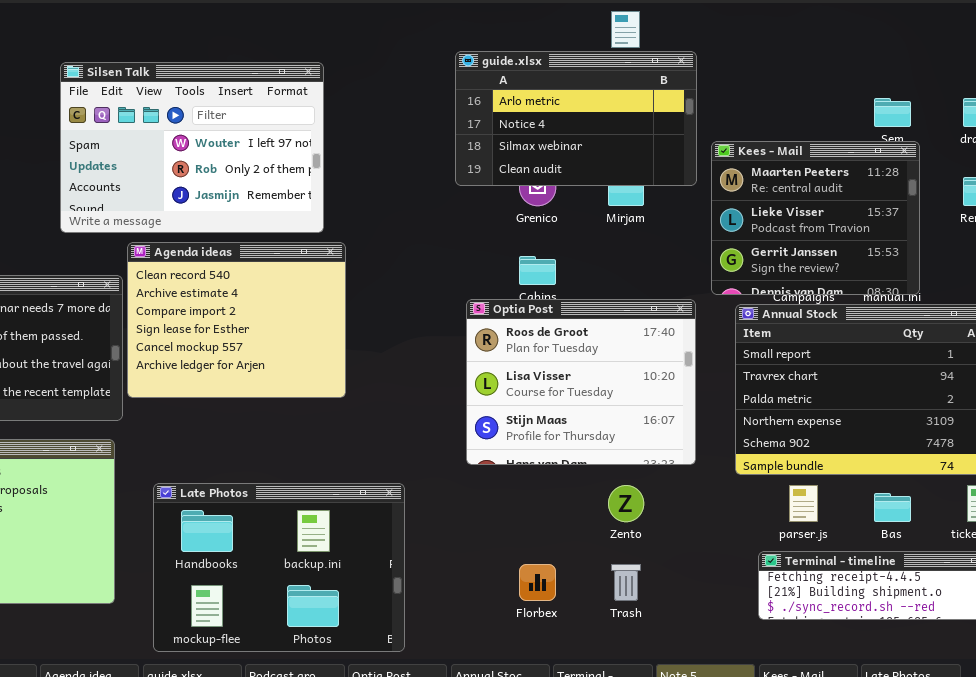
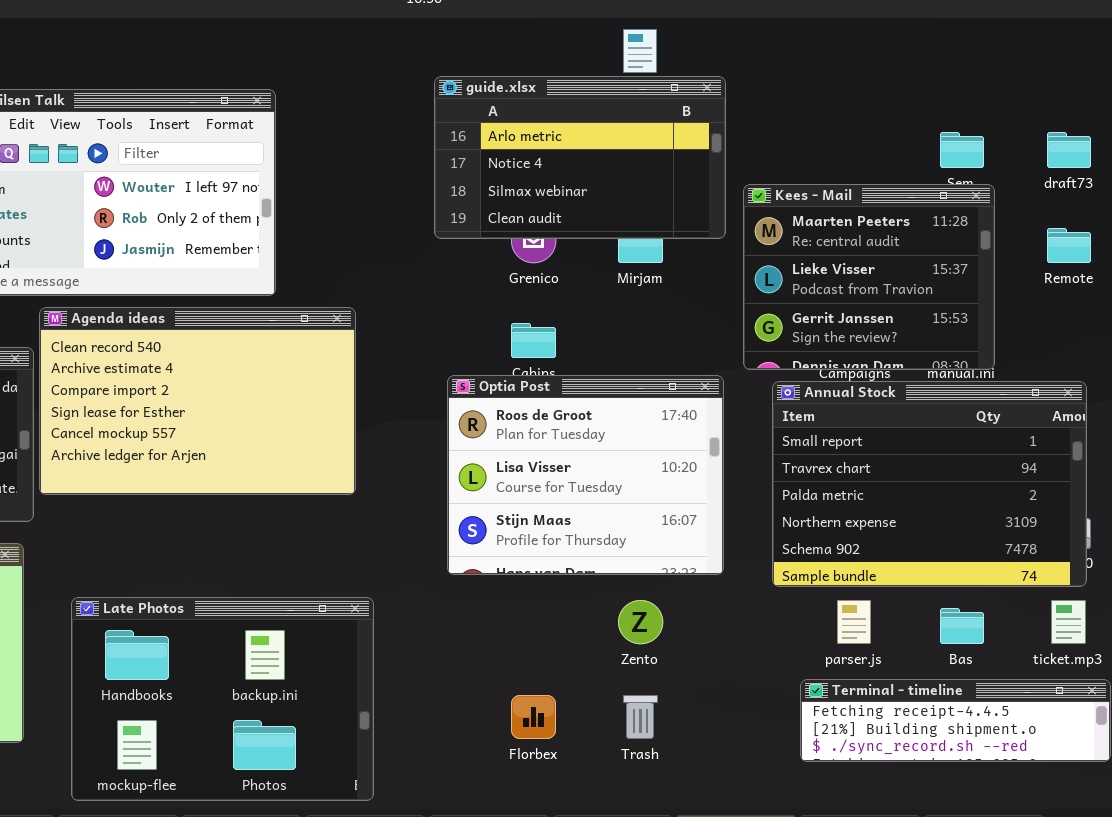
Agenda ideas: [127,242,346,398] -> [39,307,356,495], resized

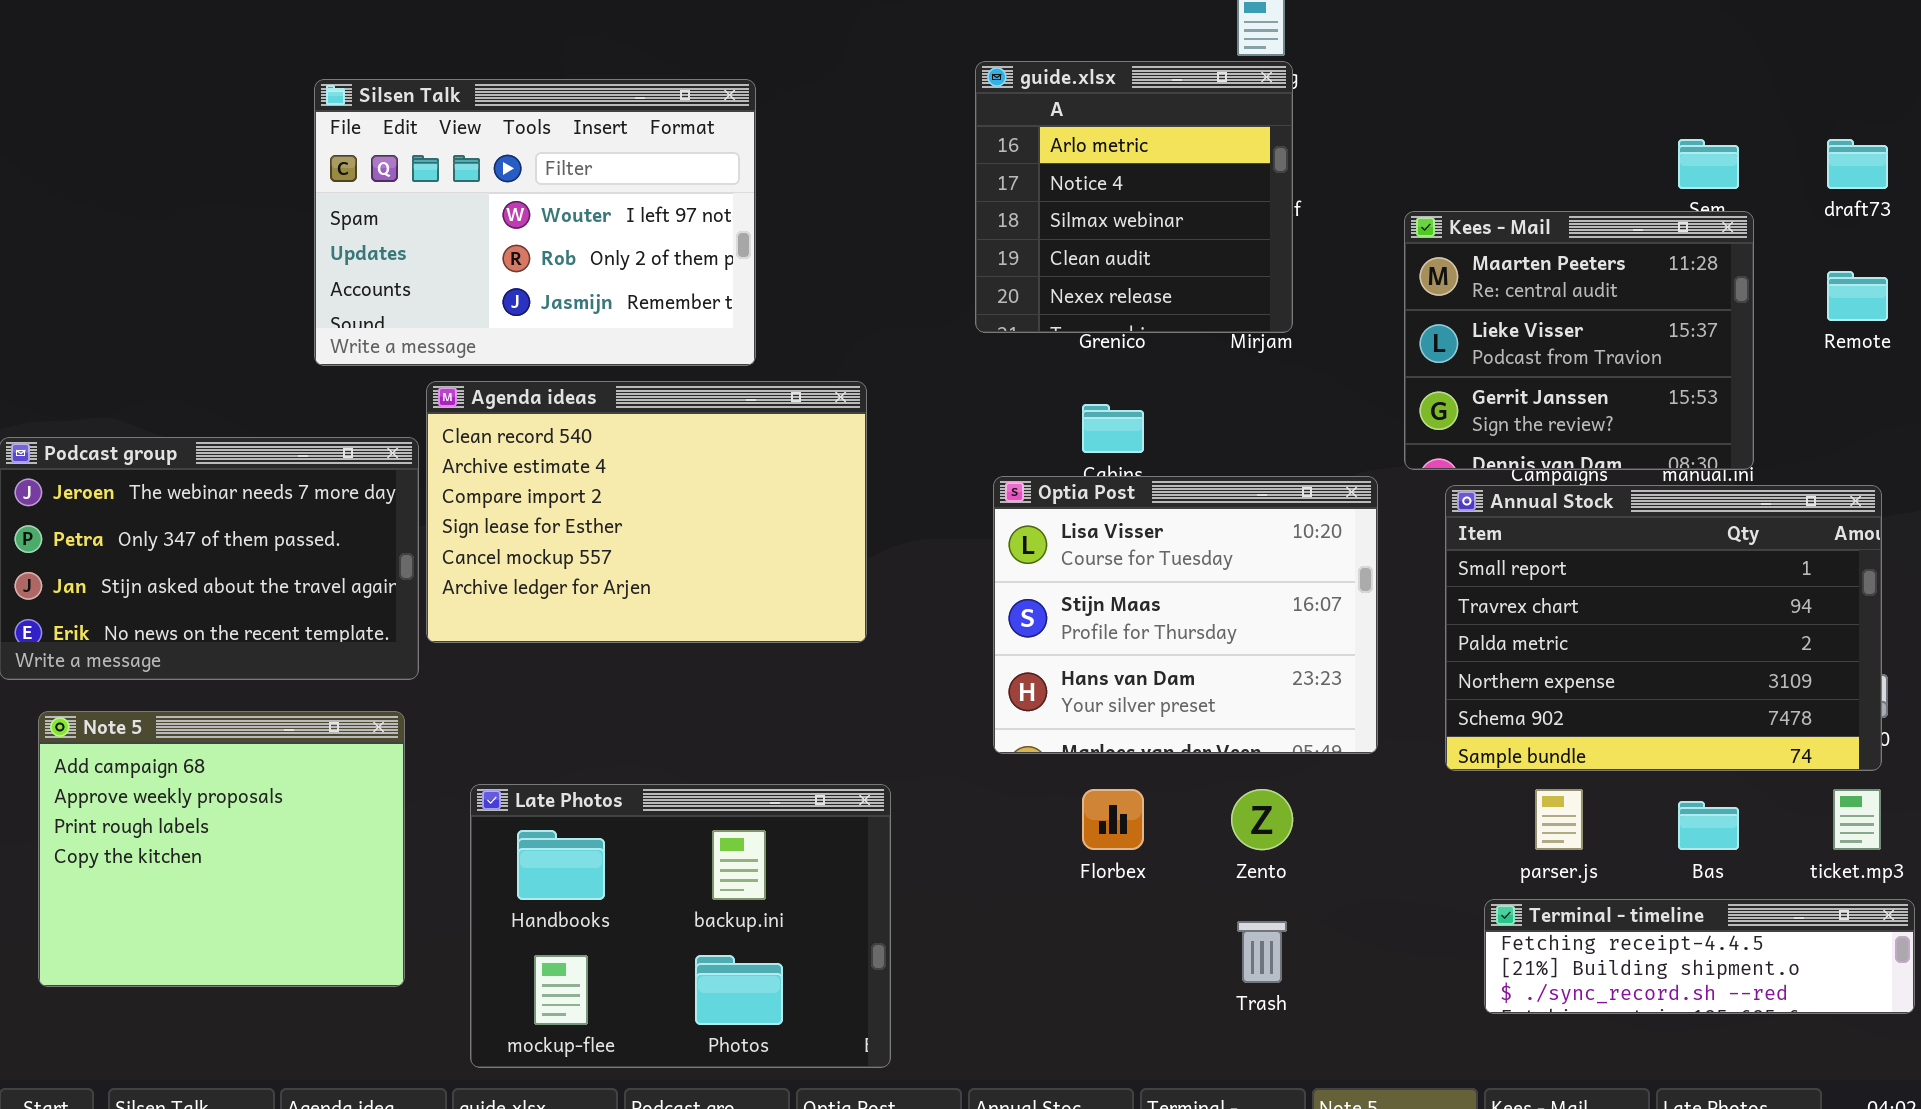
guide.xlsx: [434,76,726,239] -> [975,61,1293,333], resized
Optia Post: [447,375,724,575] -> [993,476,1378,754], scrolled down 1 row
Florbex: [511,695,556,739] -> [1082,789,1144,850], moved

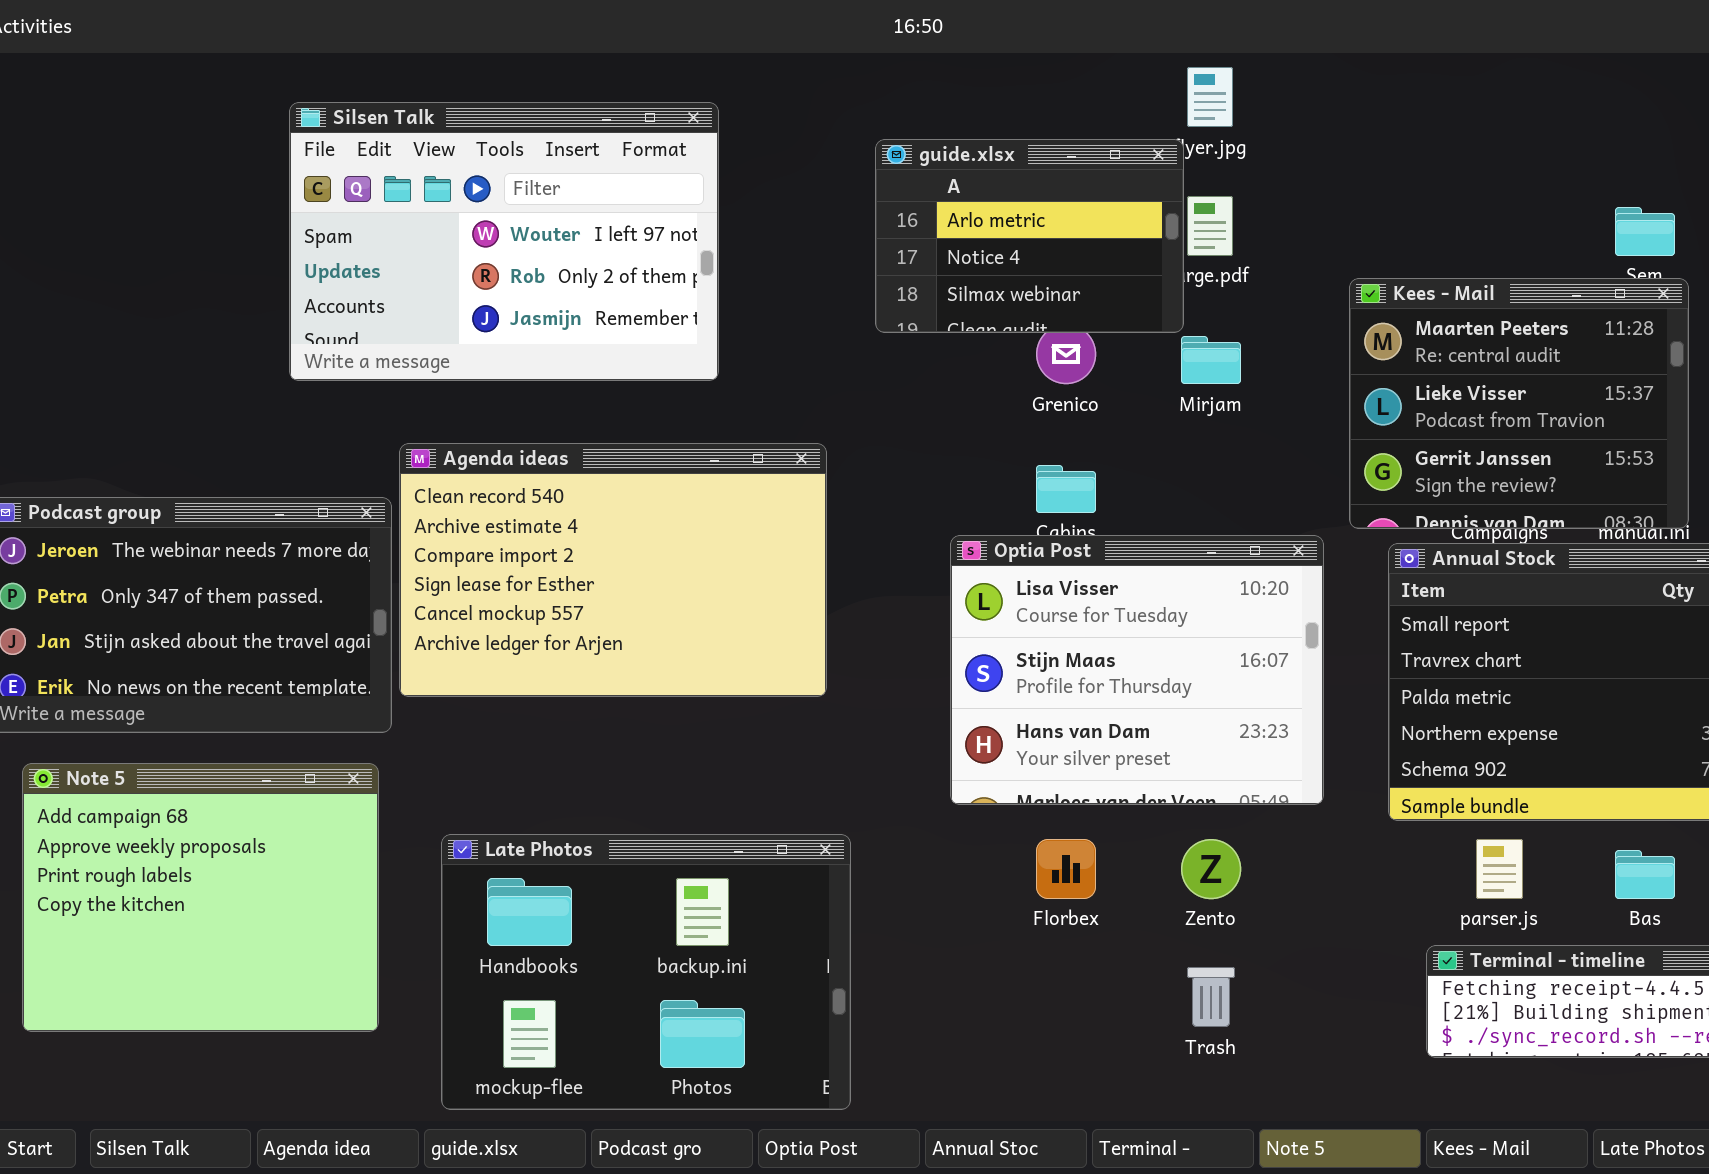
guide.xlsx: [975,61,1293,333] -> [875,139,1184,333], moved, resized
Silsen Talk: [314,79,756,366] -> [289,102,719,381], moved

